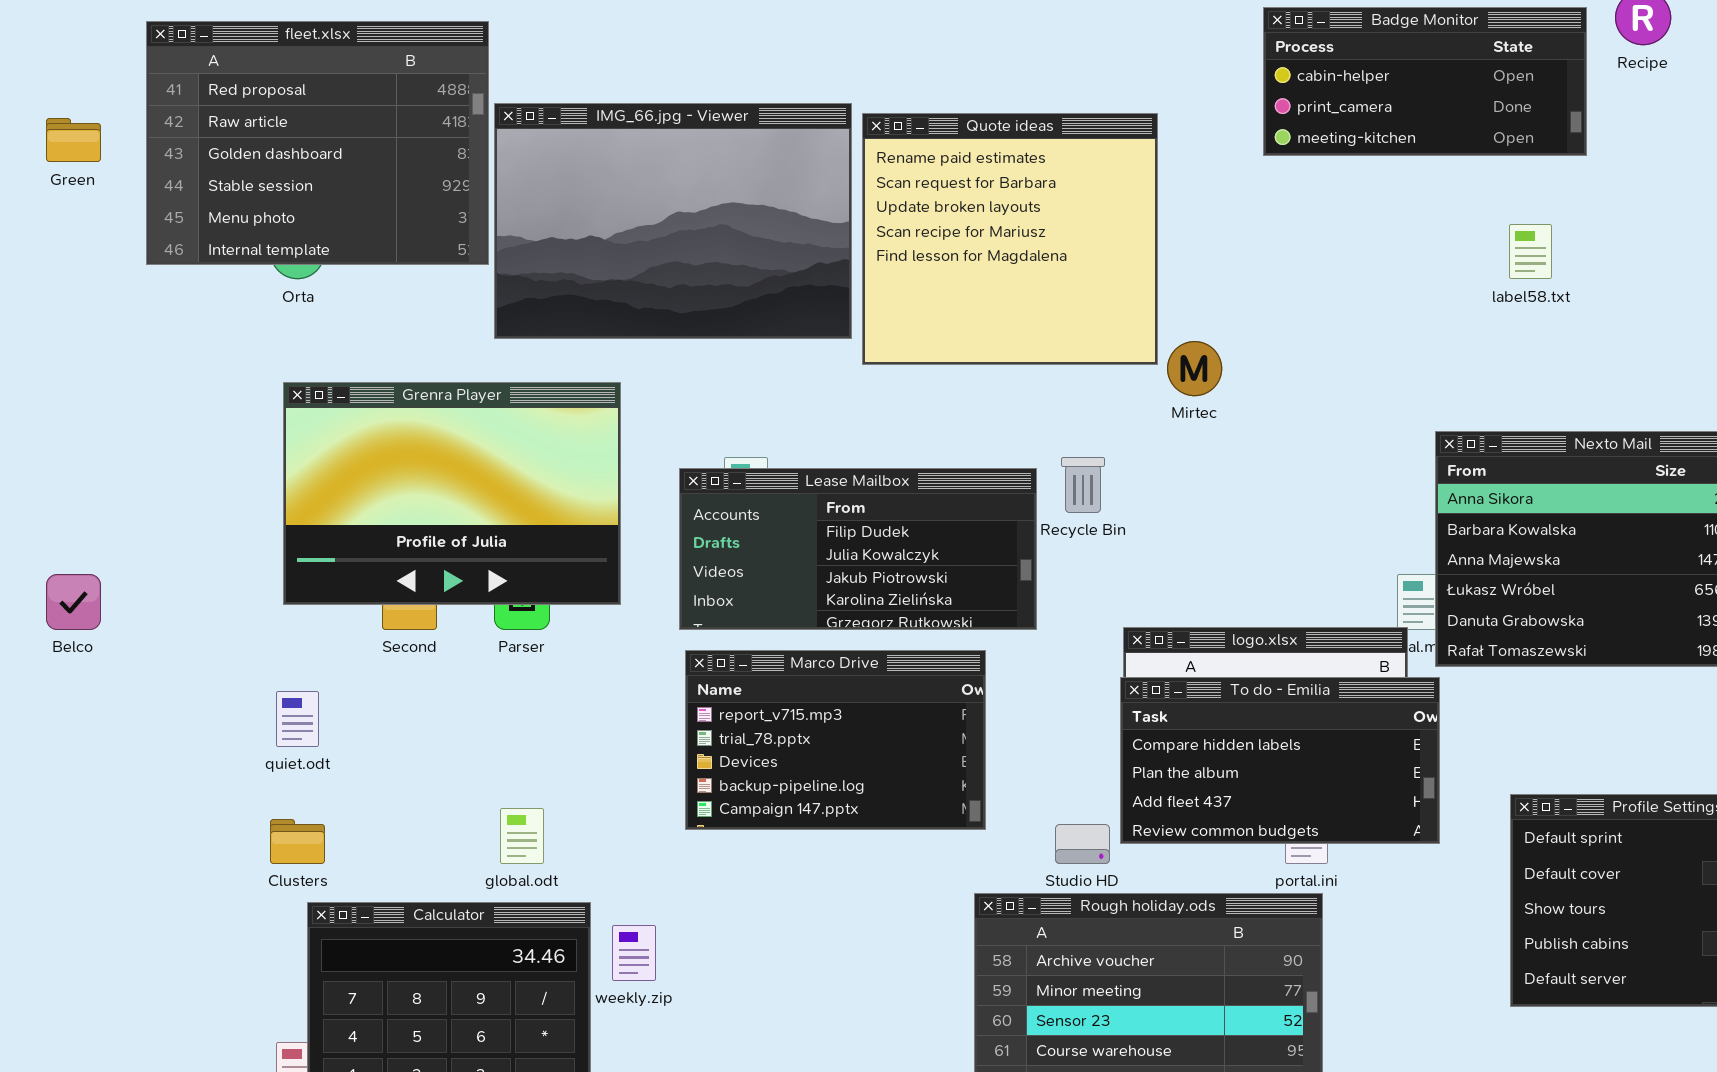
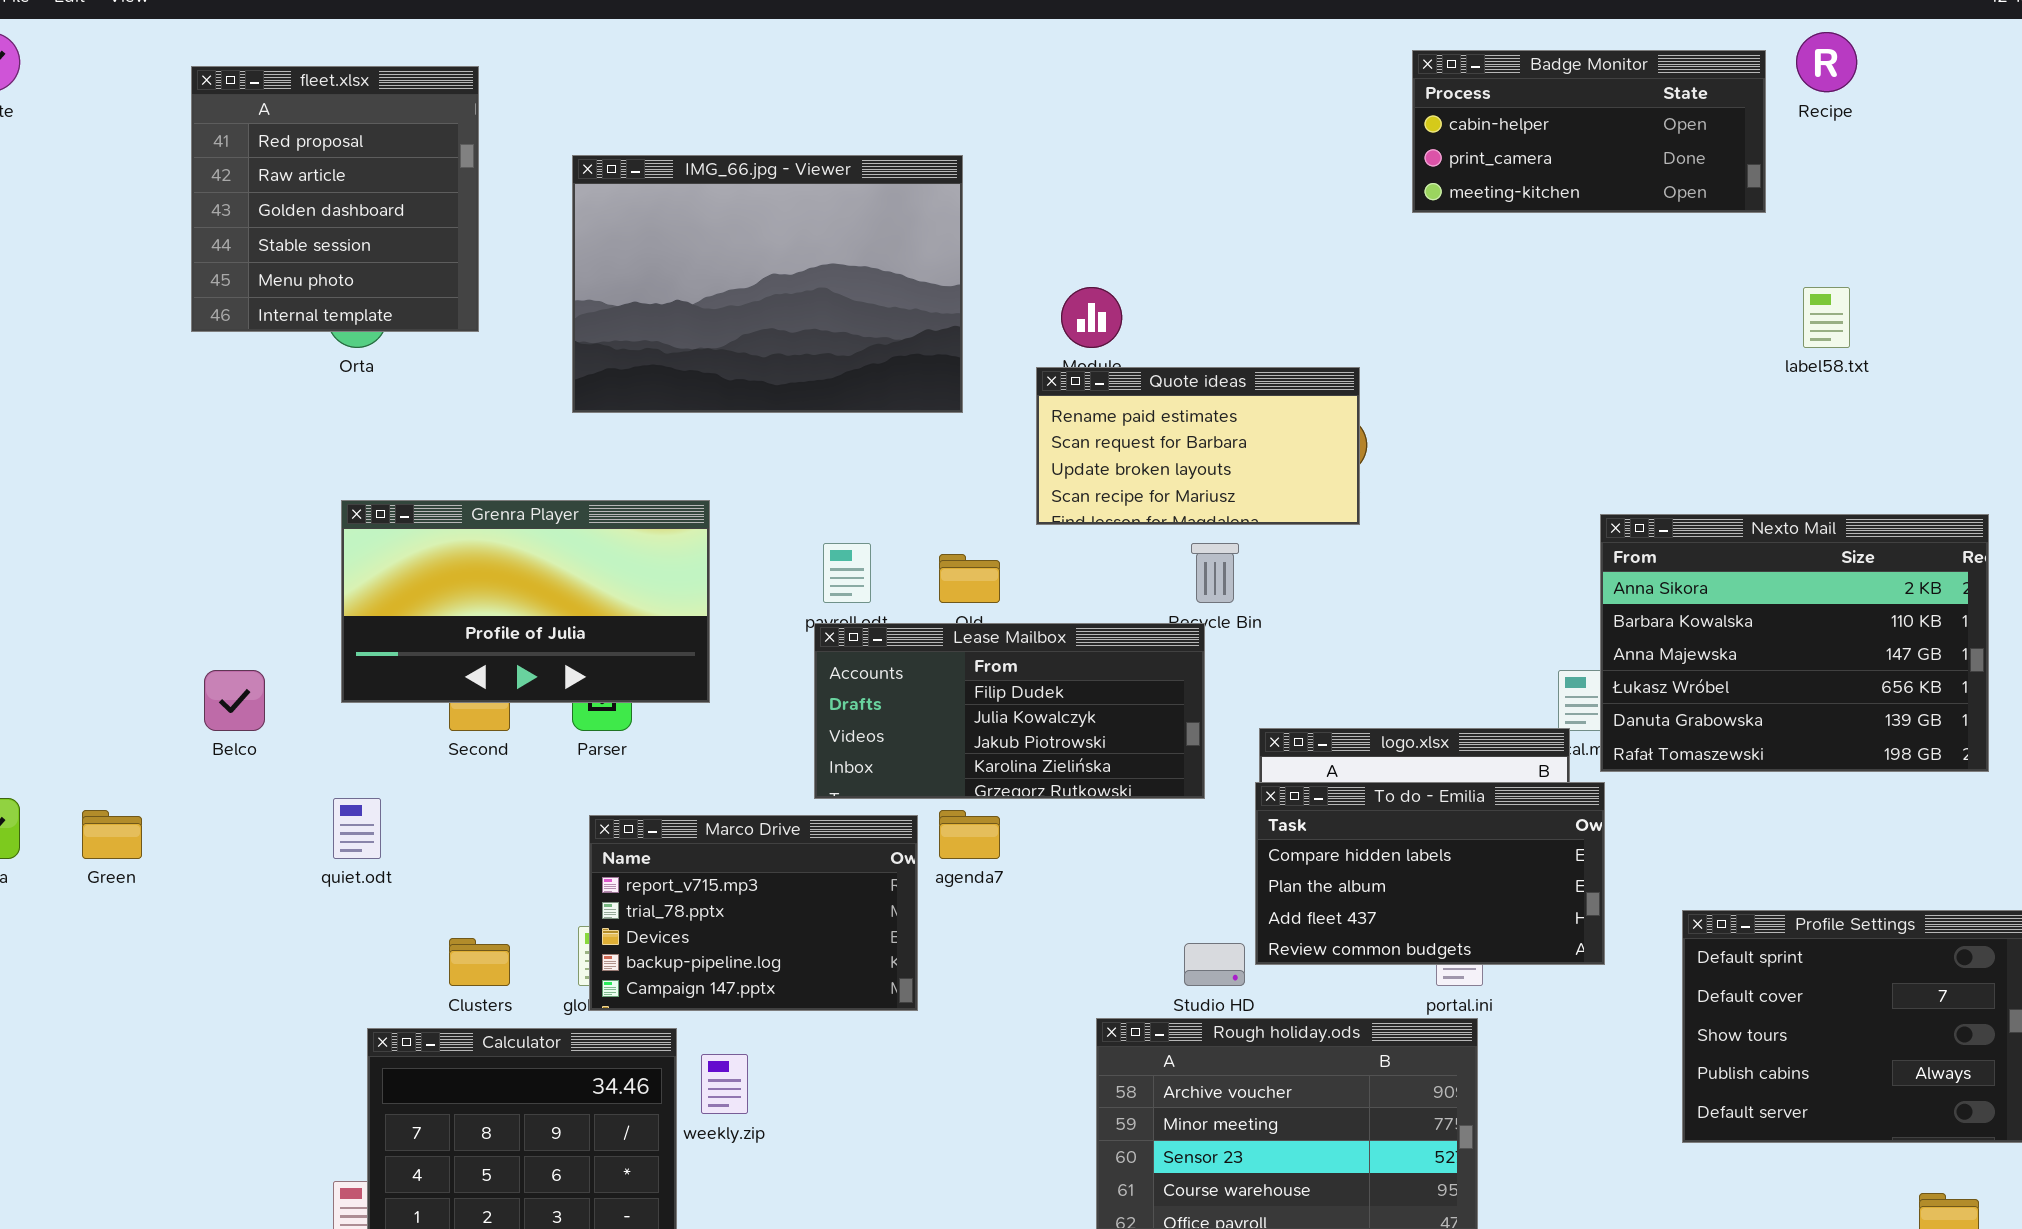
fleet.xlsx: [146,21,489,265] -> [191,66,479,332], resized
Quote ideas: [862,113,1158,365] -> [1036,367,1360,525], moved, resized
Green: [46,118,101,162] -> [82,810,142,859], moved
label58.txt: [1509,224,1552,279] -> [1803,287,1850,348], moved
Grenra Player: [283,382,621,605] -> [341,500,710,703], resized
Lease Mailbox: [679,468,1037,630] -> [814,623,1205,799], moved
Belco: [46,574,101,630] -> [204,670,265,731], moved
Marco Drive: [685,650,986,830] -> [589,815,918,1011], moved
Clusters: [270,819,325,864] -> [449,938,510,986], moved

